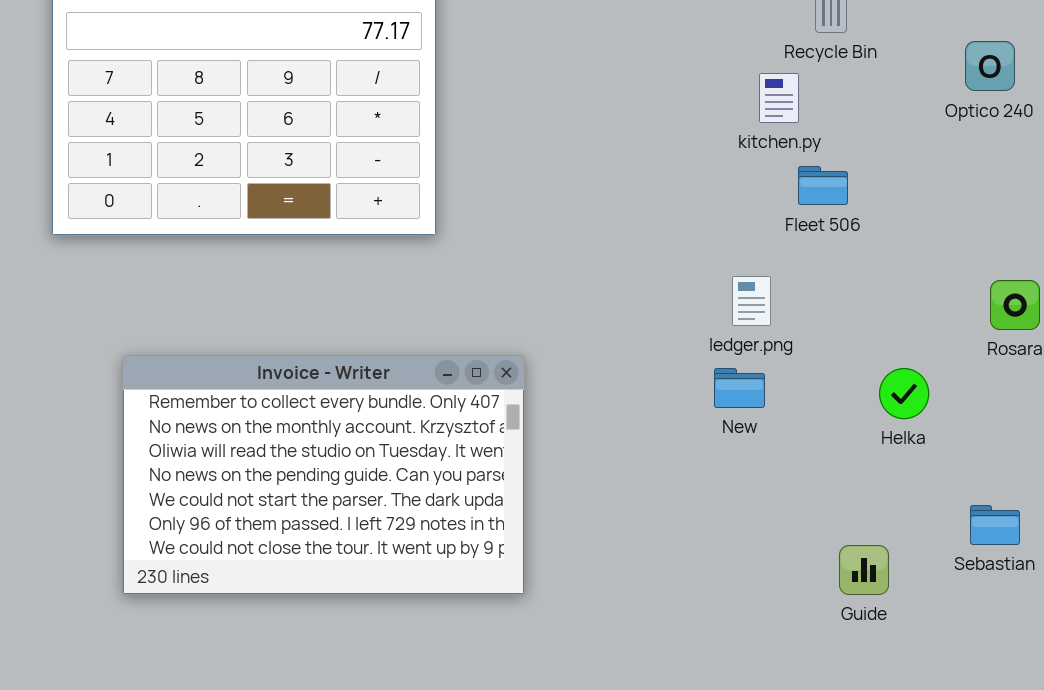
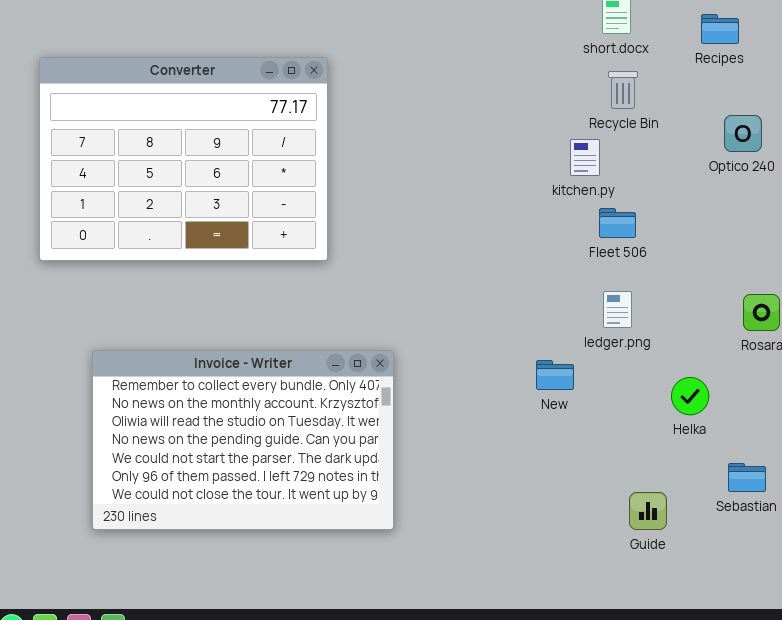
ledger.png: [732,276,771,326] -> [603,291,632,328], moved
Helka: [879,368,929,419] -> [671,377,709,415], moved

